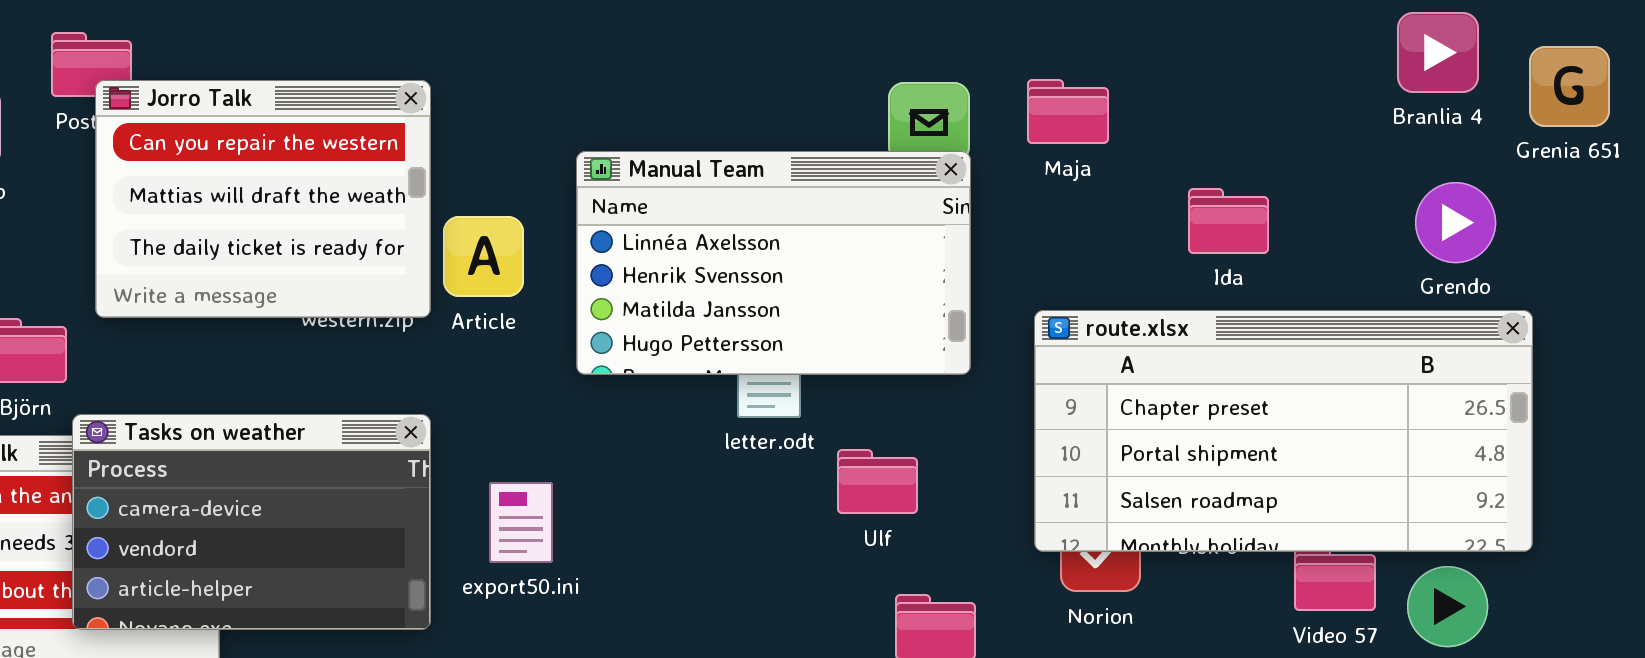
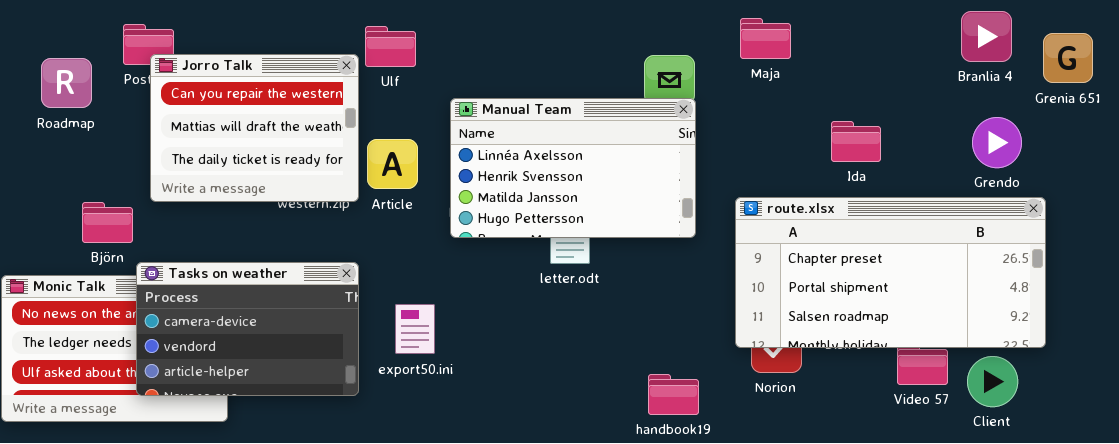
Maja: [1027,79,1109,144] -> [740,18,791,59], moved
Ulf: [837,449,918,514] -> [365,26,416,67], moved

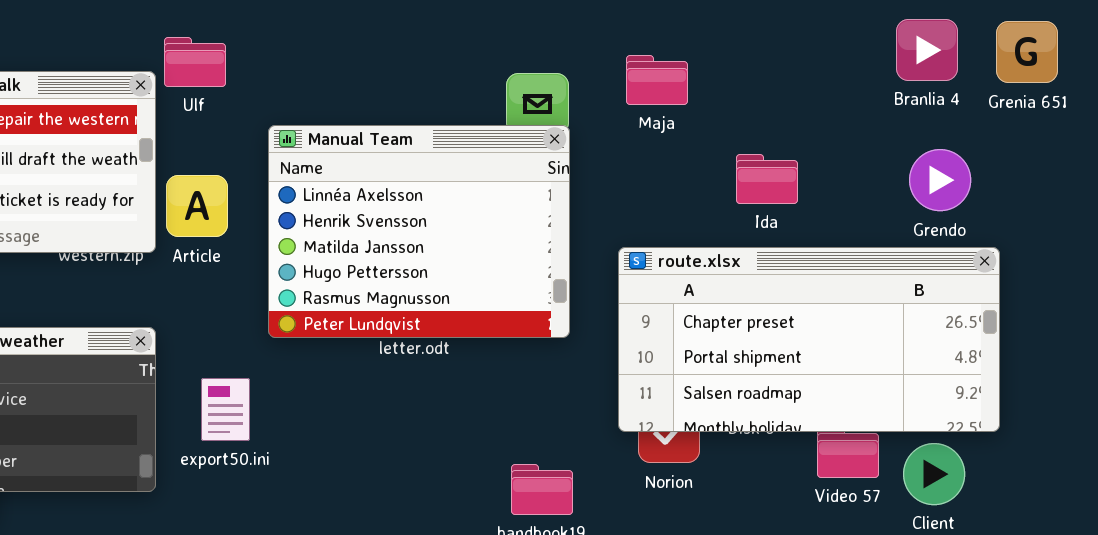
Maja: [740,18,791,59] -> [626,55,688,105], moved
Grenia 651: [1043,33,1093,83] -> [996,21,1058,83], moved
Manual Team: [450,98,696,238] -> [268,125,570,338], resized

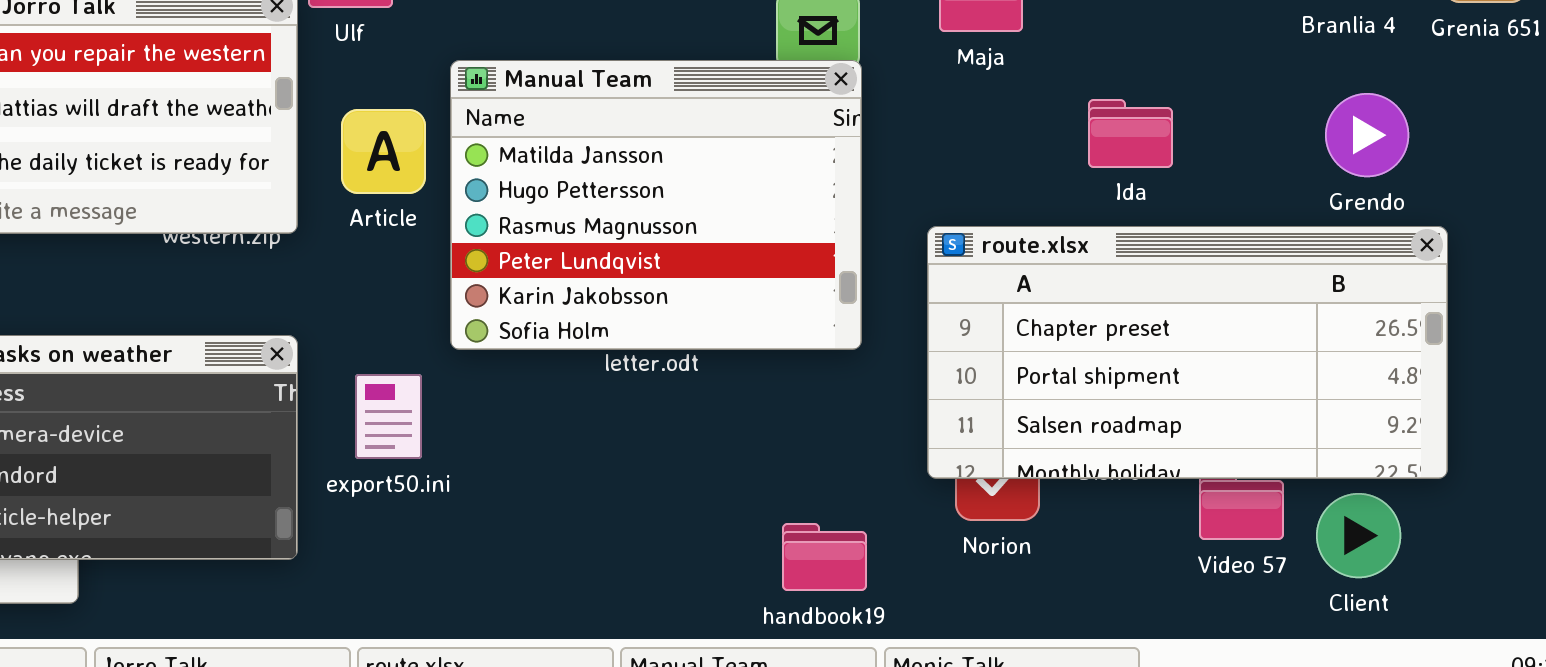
Manual Team: [268,125,570,338] -> [450,60,862,350], scrolled down 2 rows
Article: [166,175,228,237] -> [341,109,426,194], moved
export50.ini: [201,378,250,441] -> [355,374,422,459], moved

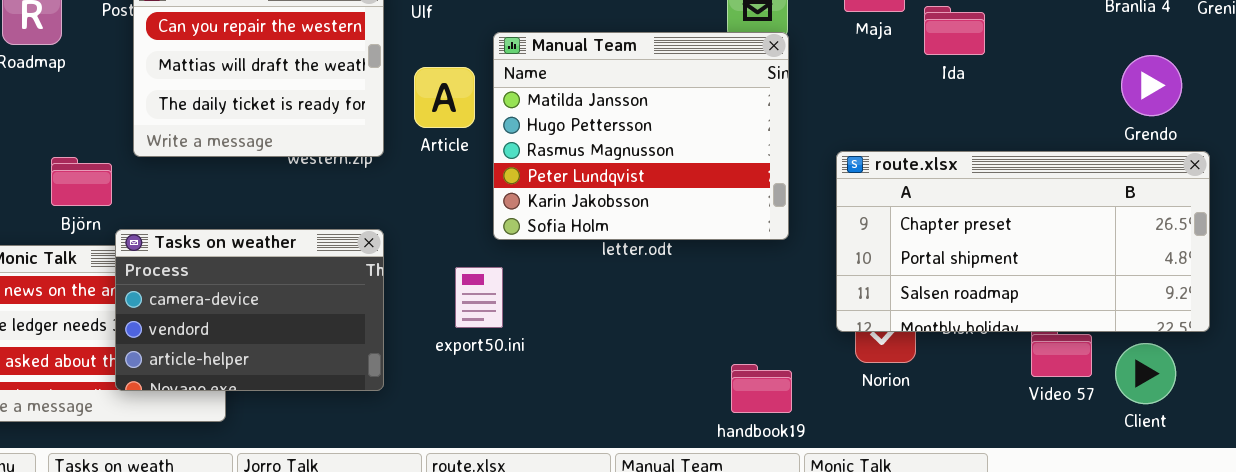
Ida: [1088,99,1173,168] -> [924,6,985,55], moved
export50.ini: [355,374,422,459] -> [455,267,503,328], moved

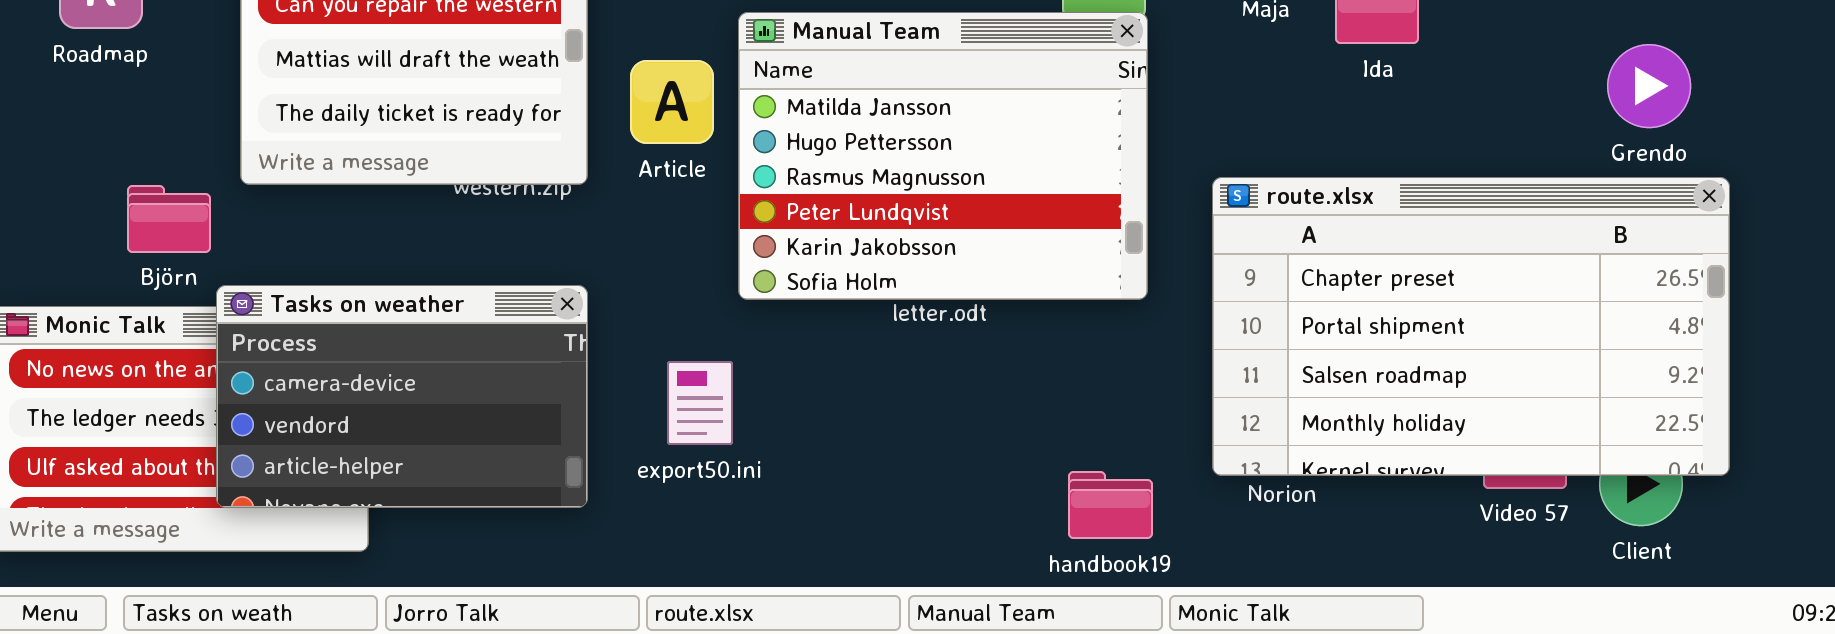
route.xlsx: [836,151,1210,332] -> [1212,177,1730,476], resized
export50.ini: [455,267,503,328] -> [667,361,733,445], moved

